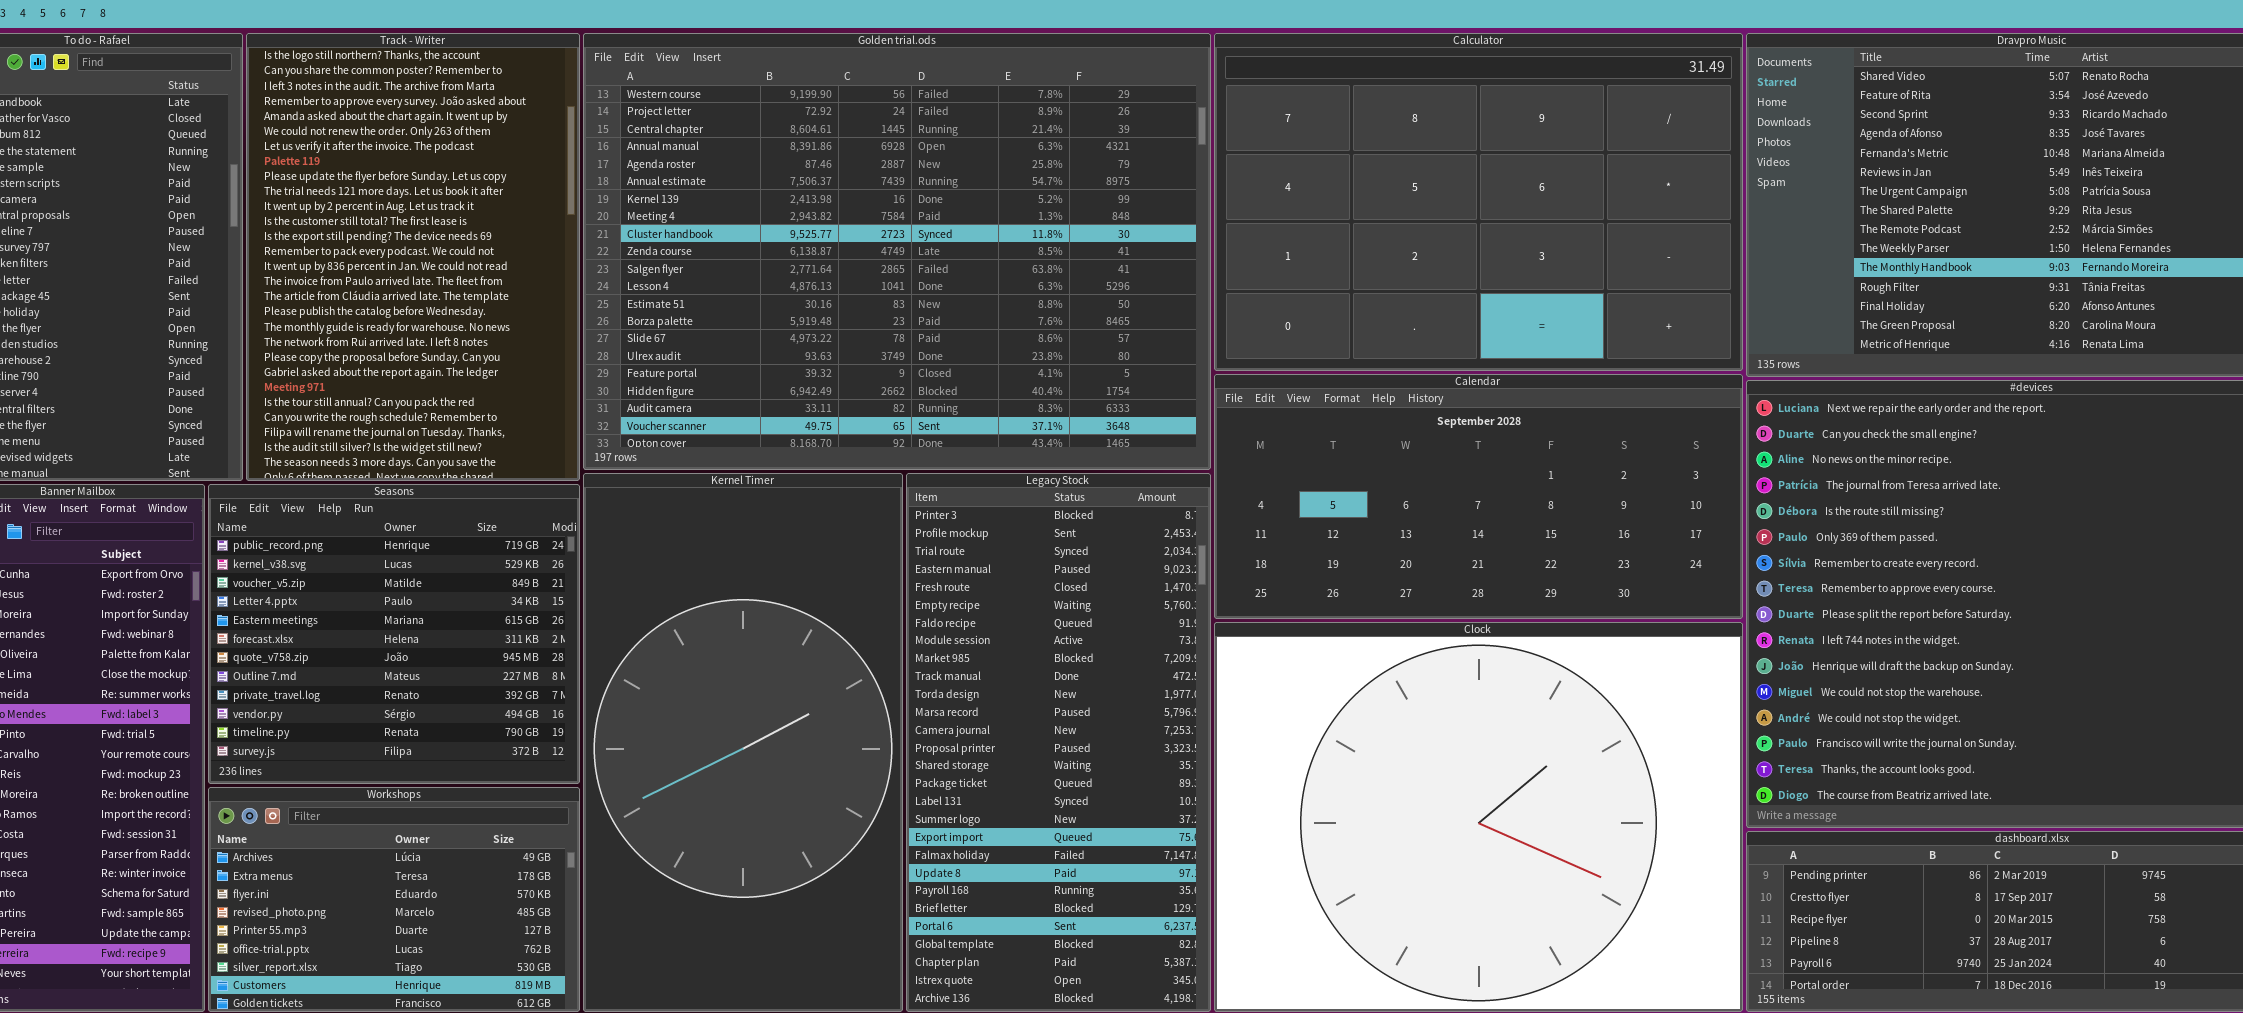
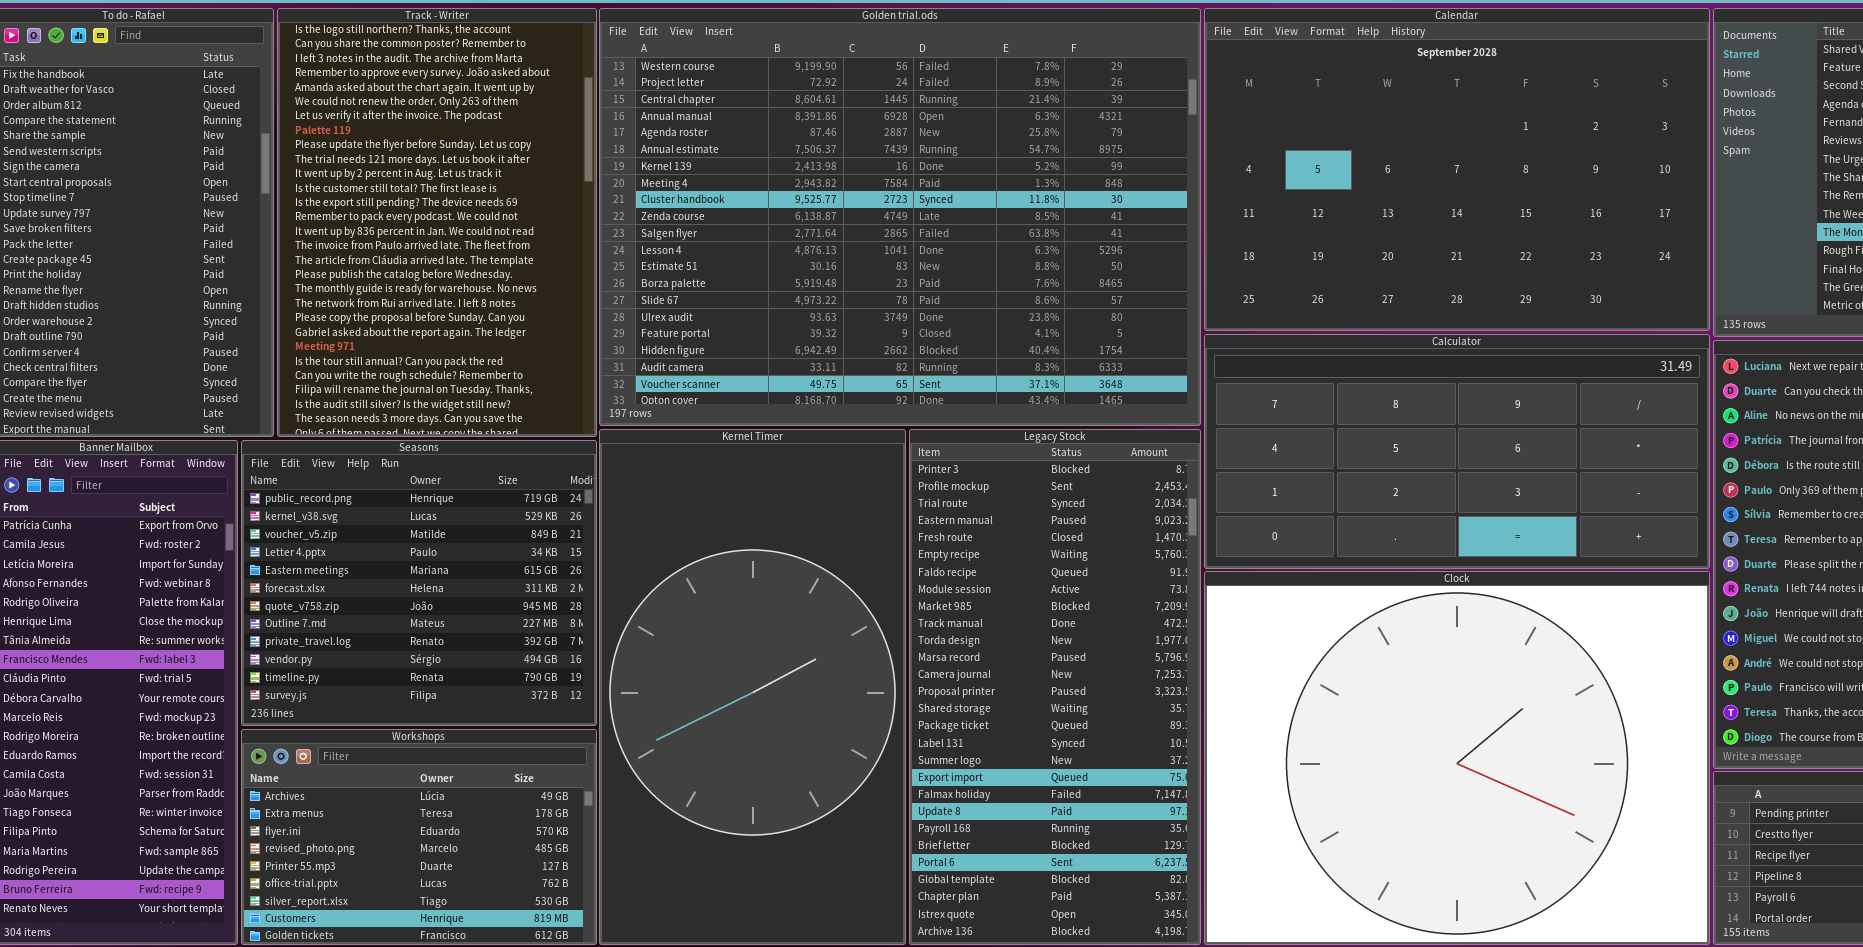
Calculator: [1214,33,1743,371] -> [1204,334,1710,569], moved, resized
Calendar: [1214,374,1743,619] -> [1204,8,1710,331], moved, resized

